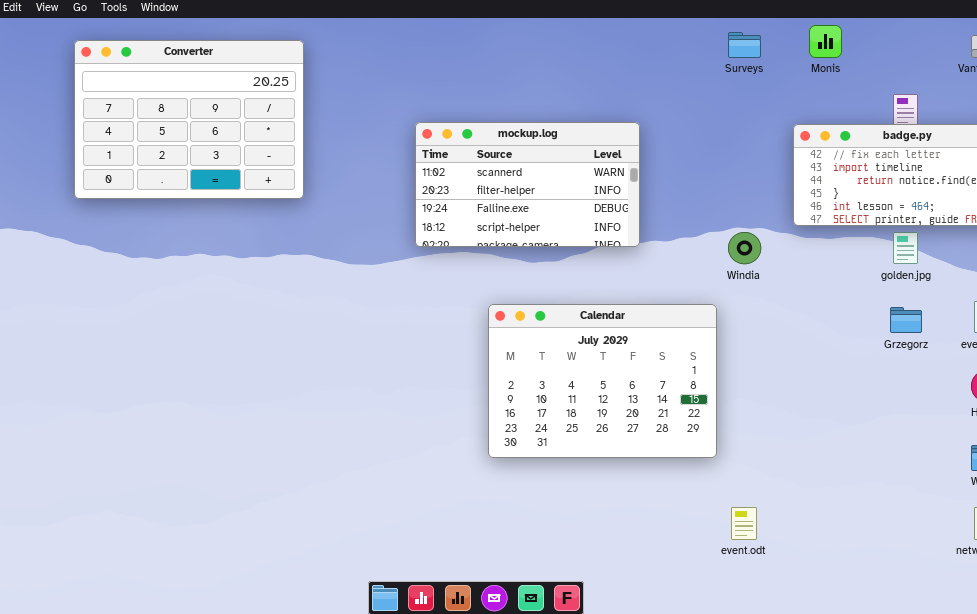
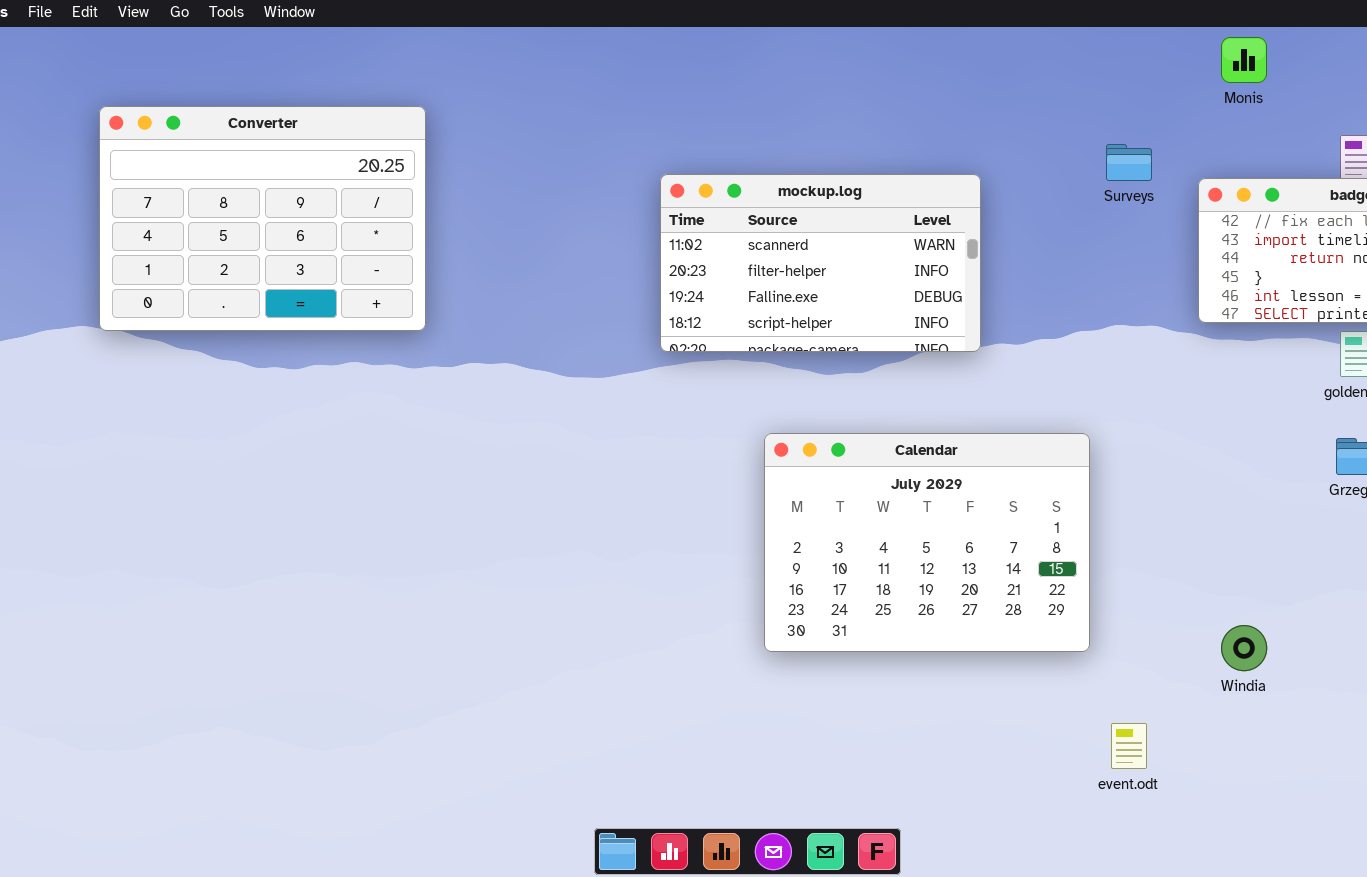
Surveys: [728,32,761,58] -> [1106,144,1152,181], moved
Converter: [74,40,304,199] -> [99,106,426,331], moved
Windia: [728,232,761,264] -> [1221,625,1267,671], moved

